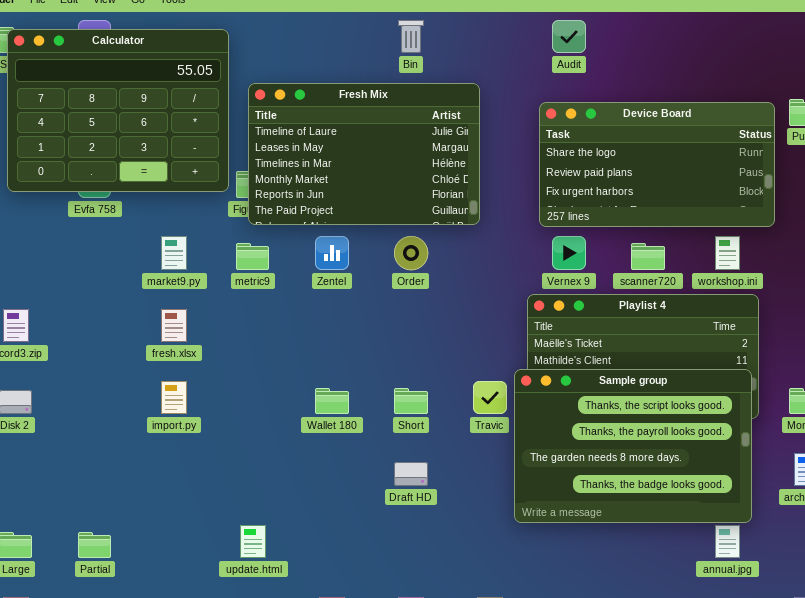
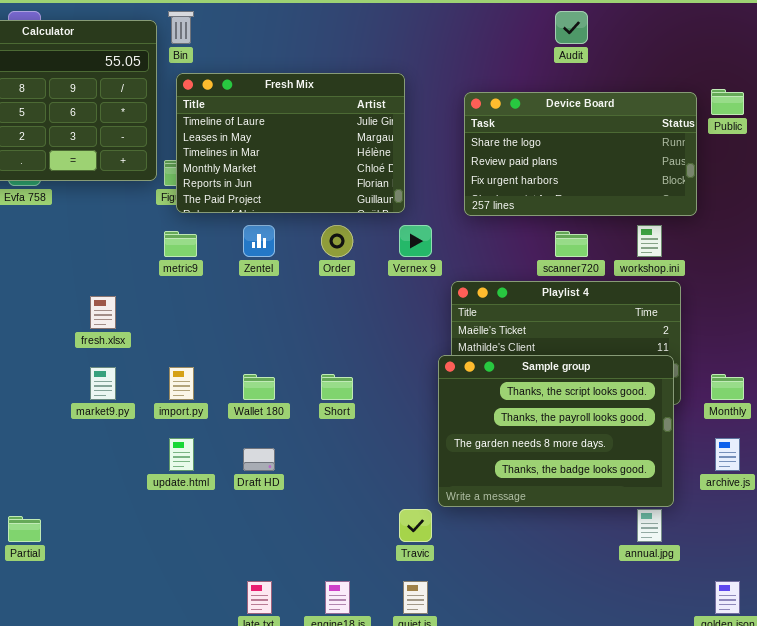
Bin: [398,20,424,53] -> [168,11,194,44], moved
Audit: [552,20,586,53] -> [555,11,588,44], moved
market9.py: [161,236,187,270] -> [90,367,116,400], moved
Vernex 9: [552,236,586,270] -> [399,225,432,257], moved
import.py: [161,381,187,414] -> [169,367,194,400], moved
Travic: [473,381,507,414] -> [399,509,432,542], moved
Draft HD: [394,462,428,486] -> [243,448,275,471], moved
update.html: [240,525,266,558] -> [169,438,194,471], moved

